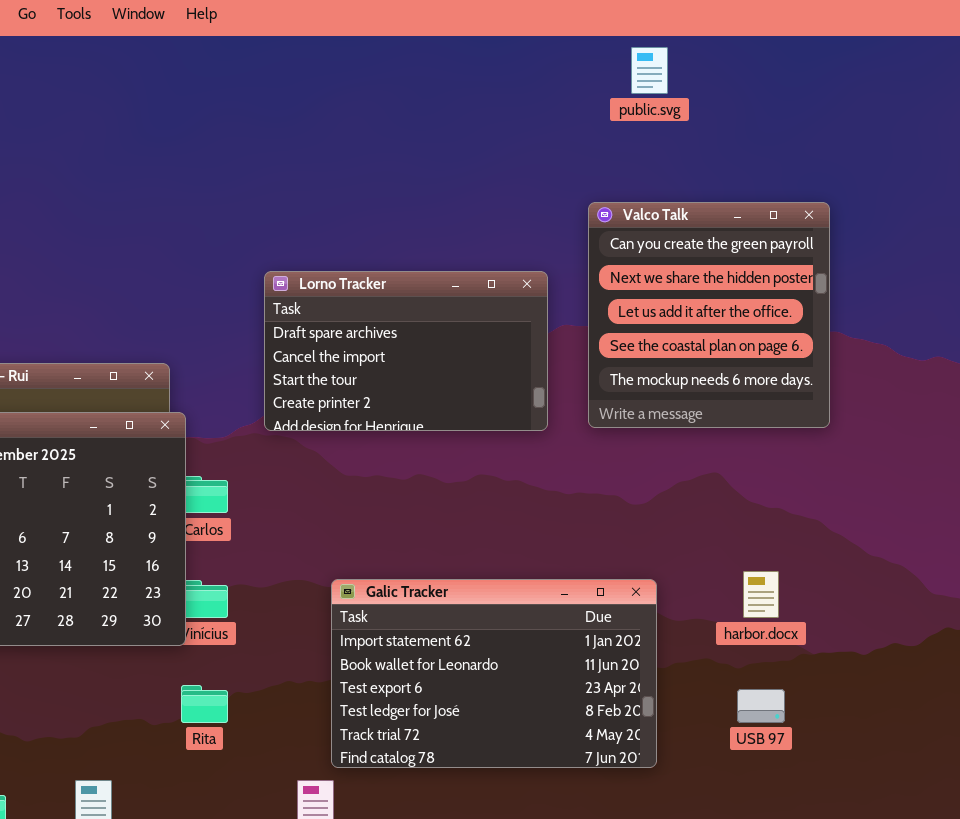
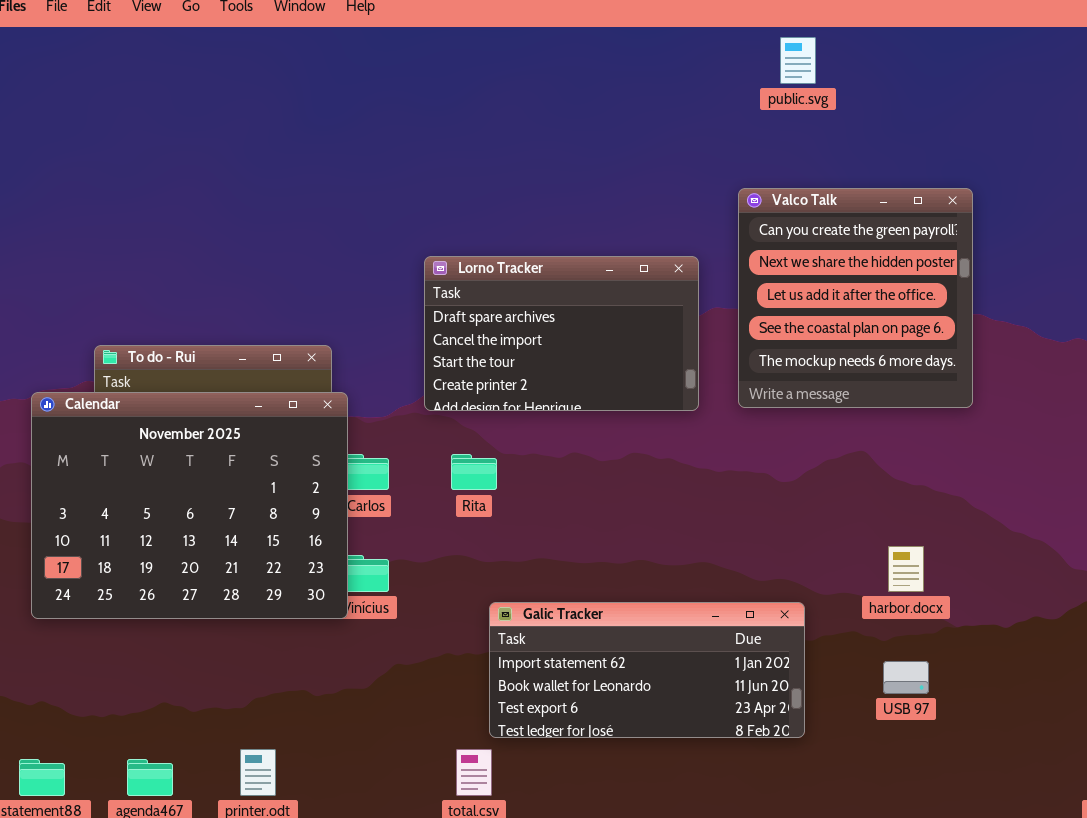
Galic Tracker: [331,579,657,768] -> [489,602,805,738], resized
Rita: [181,685,228,723] -> [451,454,497,490], moved

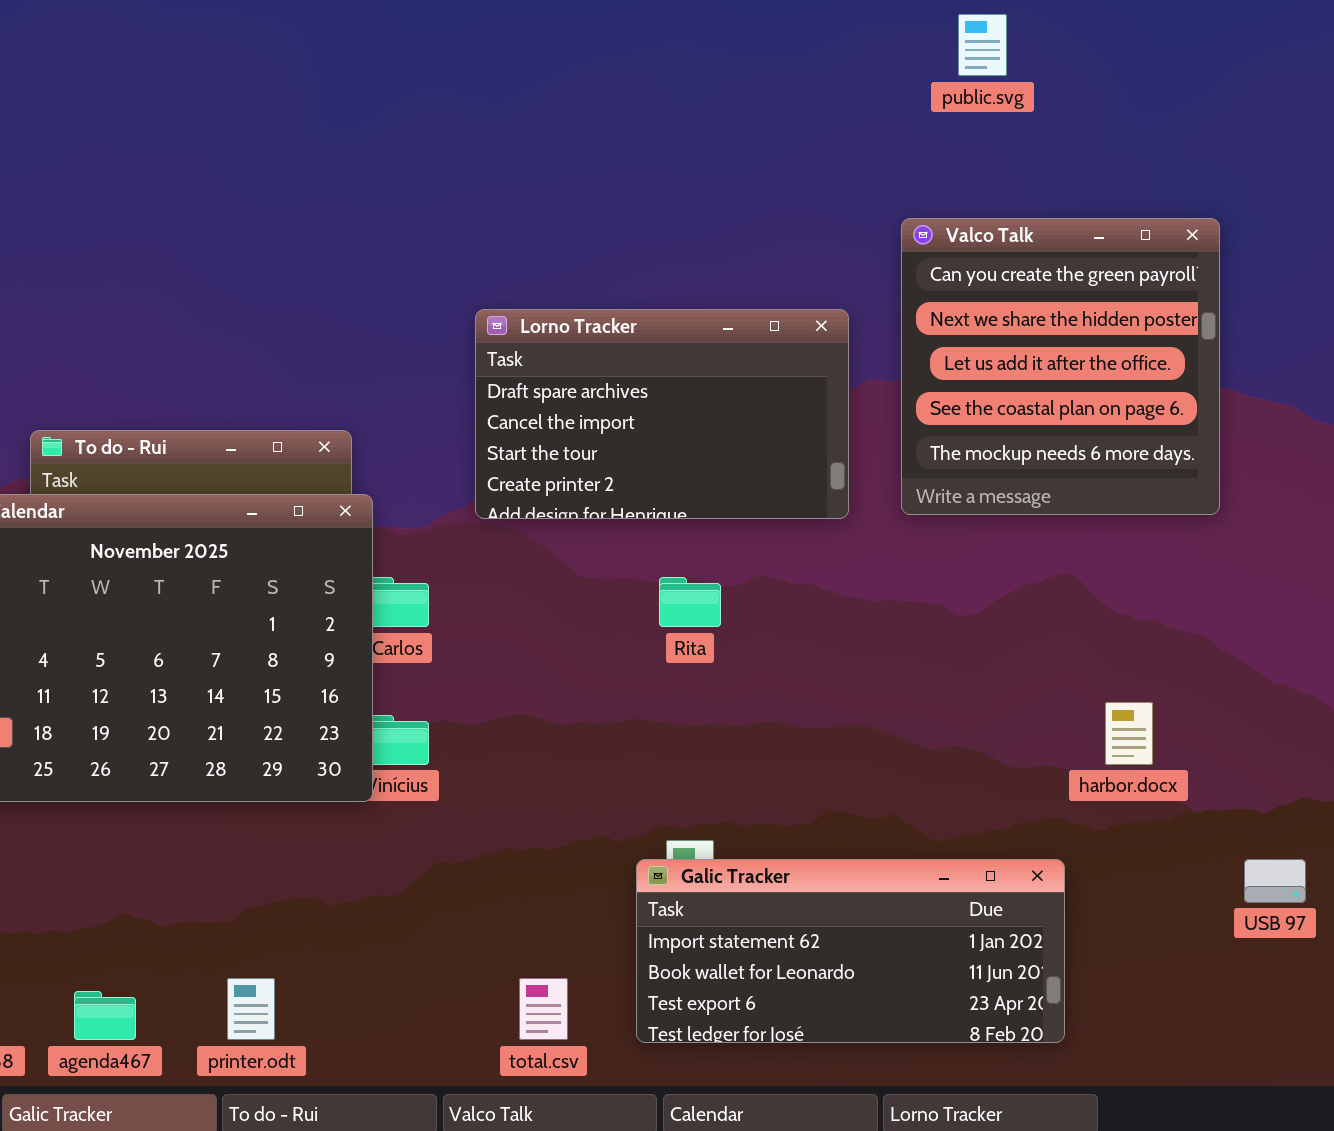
Rita: [451,454,497,490] -> [659,577,721,627], moved
Galic Tracker: [489,602,805,738] -> [636,859,1065,1043], moved
USB 97: [883,661,929,694] -> [1244,859,1306,903], moved

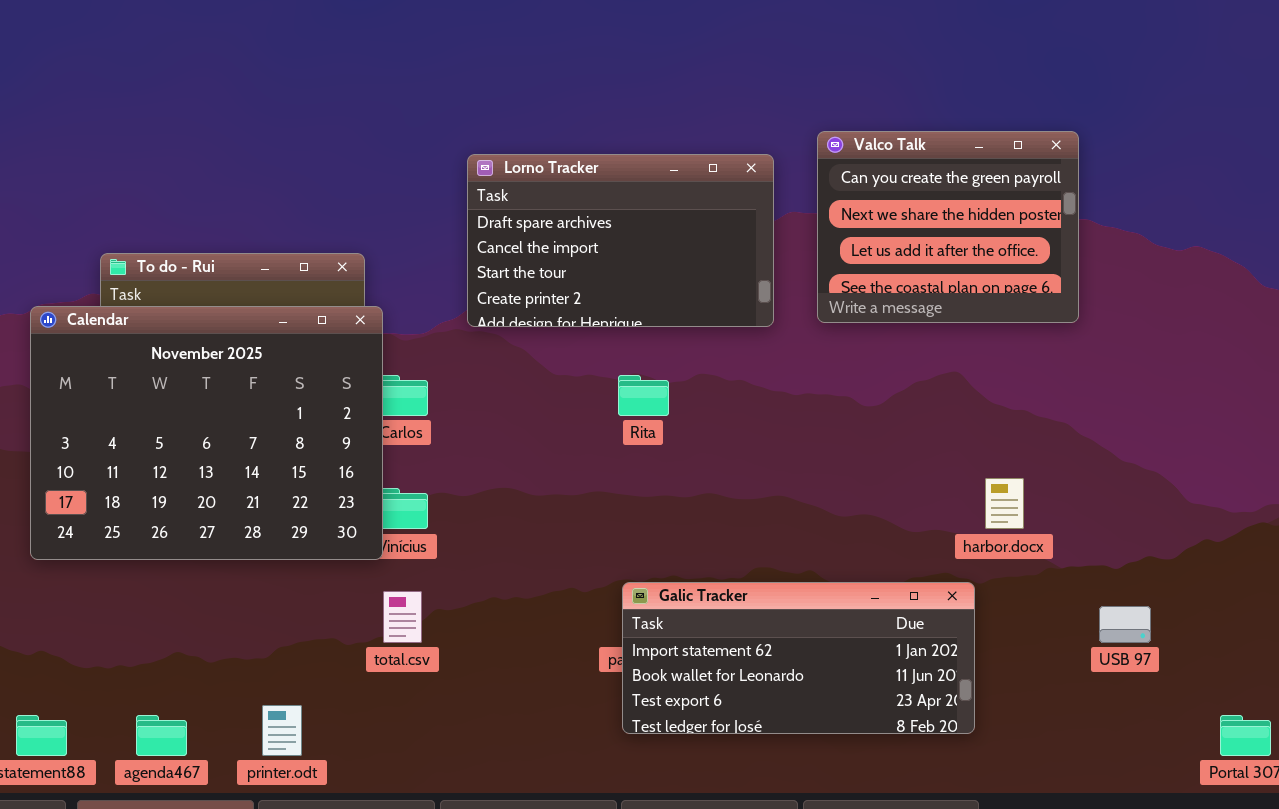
Valco Talk: [901,218,1220,515] -> [817,131,1079,323], resized
Galic Tracker: [636,859,1065,1043] -> [622,582,975,734], moved
total.csv: [519,978,568,1040] -> [383,591,422,643], moved

